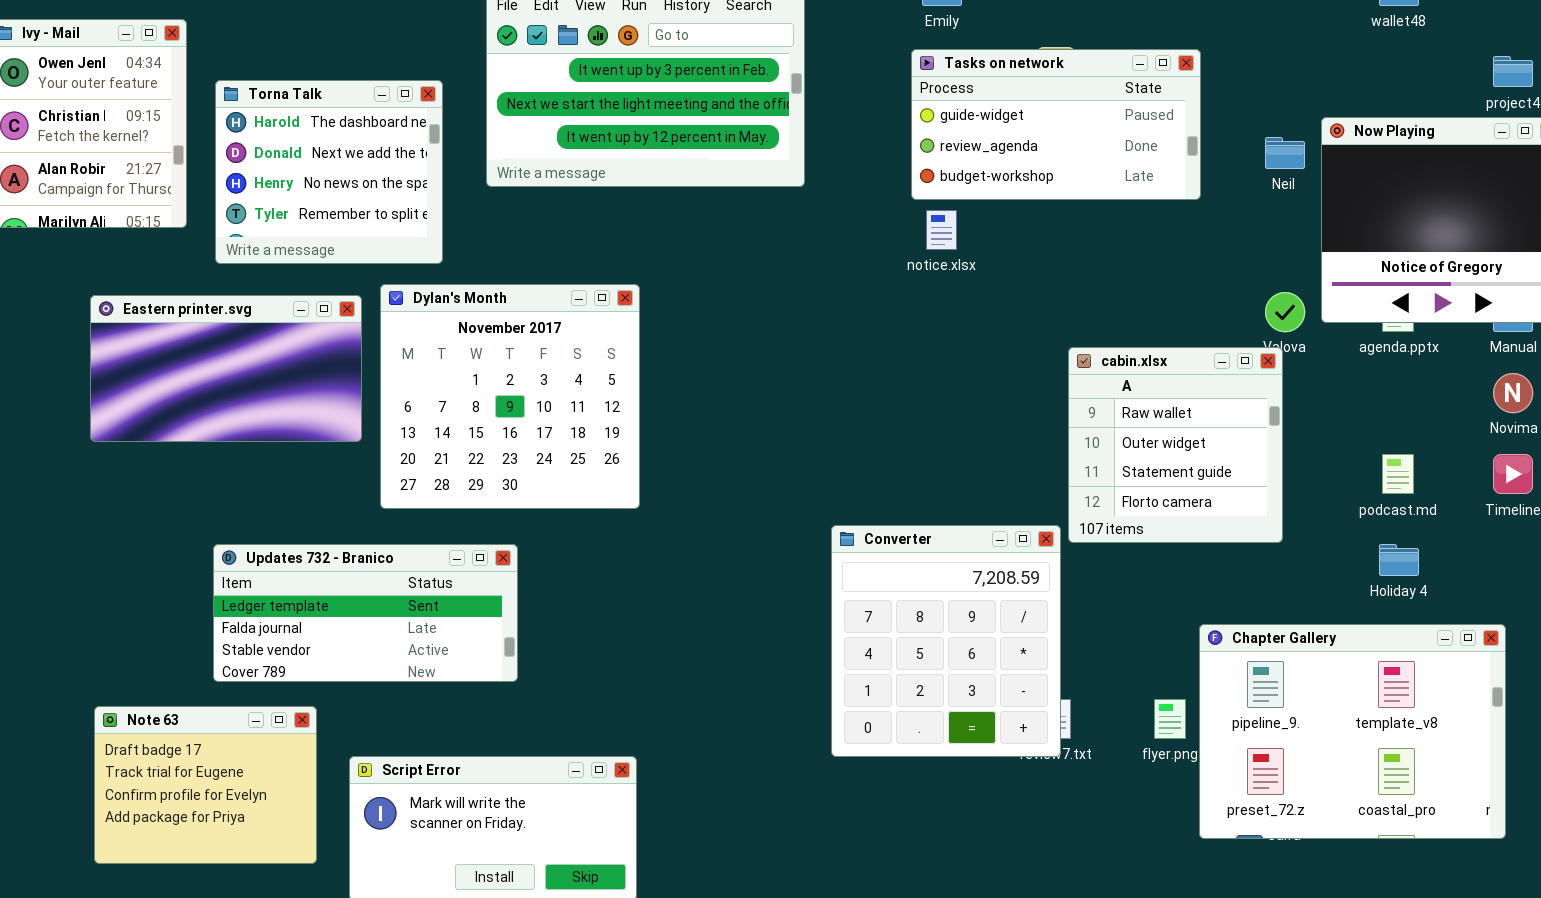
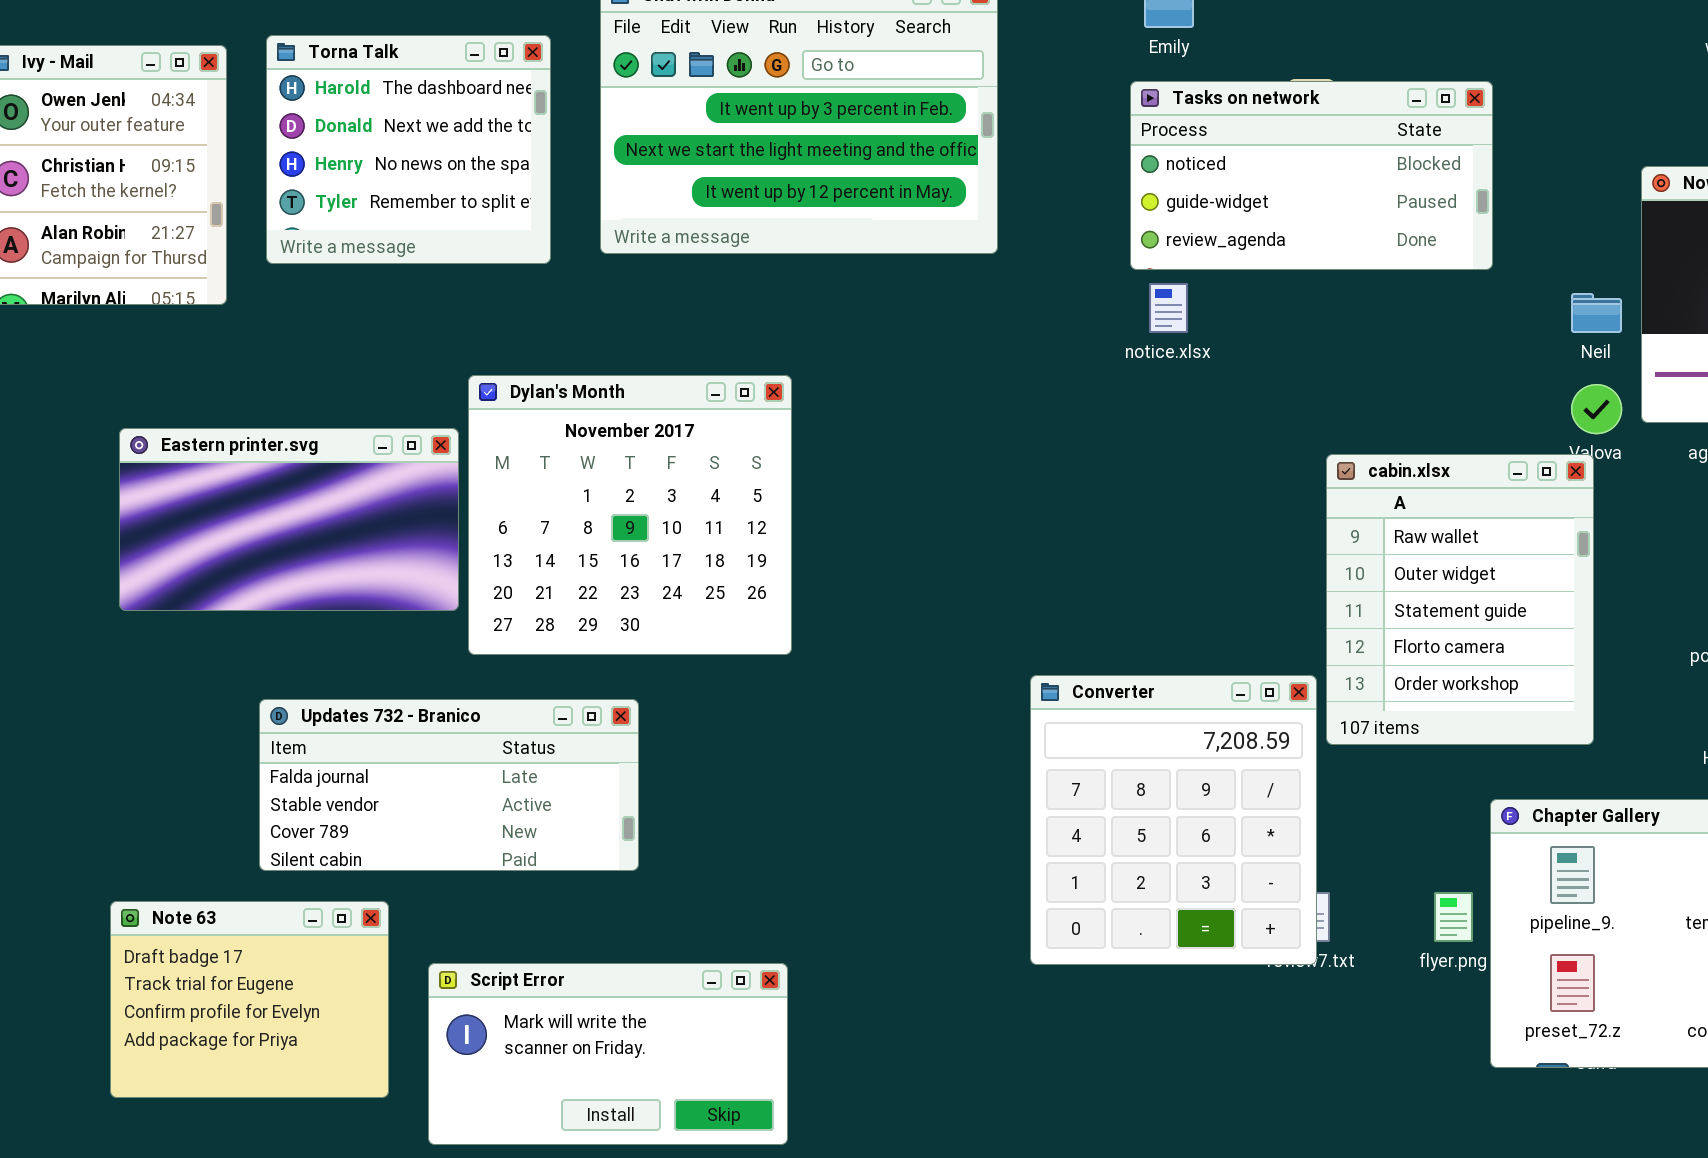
Tasks on network: [911,49,1201,200] -> [1130,81,1493,270], scrolled up 1 row
Torna Talk: [215,80,443,264] -> [266,35,551,264], moved
Neil: [1265,137,1305,169] -> [1571,293,1622,333], moved
Eastern printer.svg: [90,295,362,442] -> [119,428,459,611], moved
cabin.xlsx: [1068,347,1283,543] -> [1326,454,1594,745], resized
Updates 732 - Branico: [213,544,518,682] -> [259,699,639,871], scrolled down 1 row

